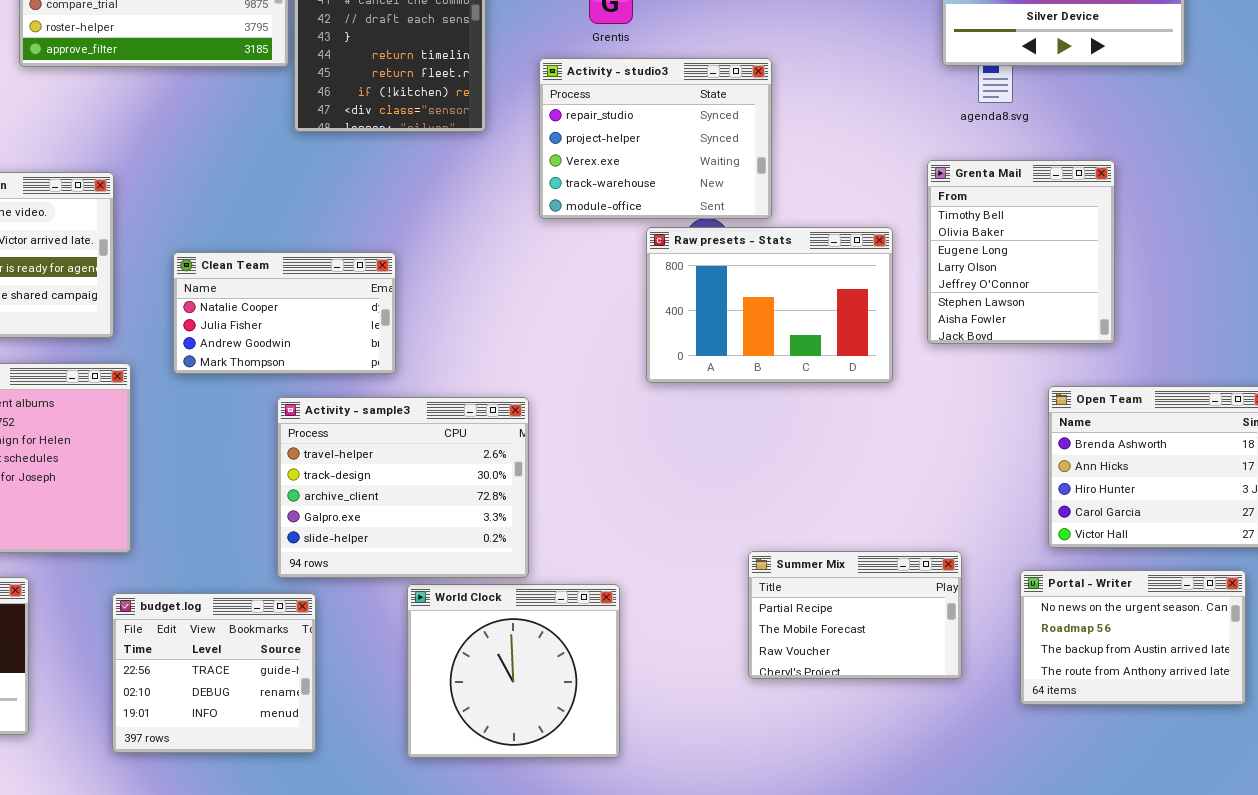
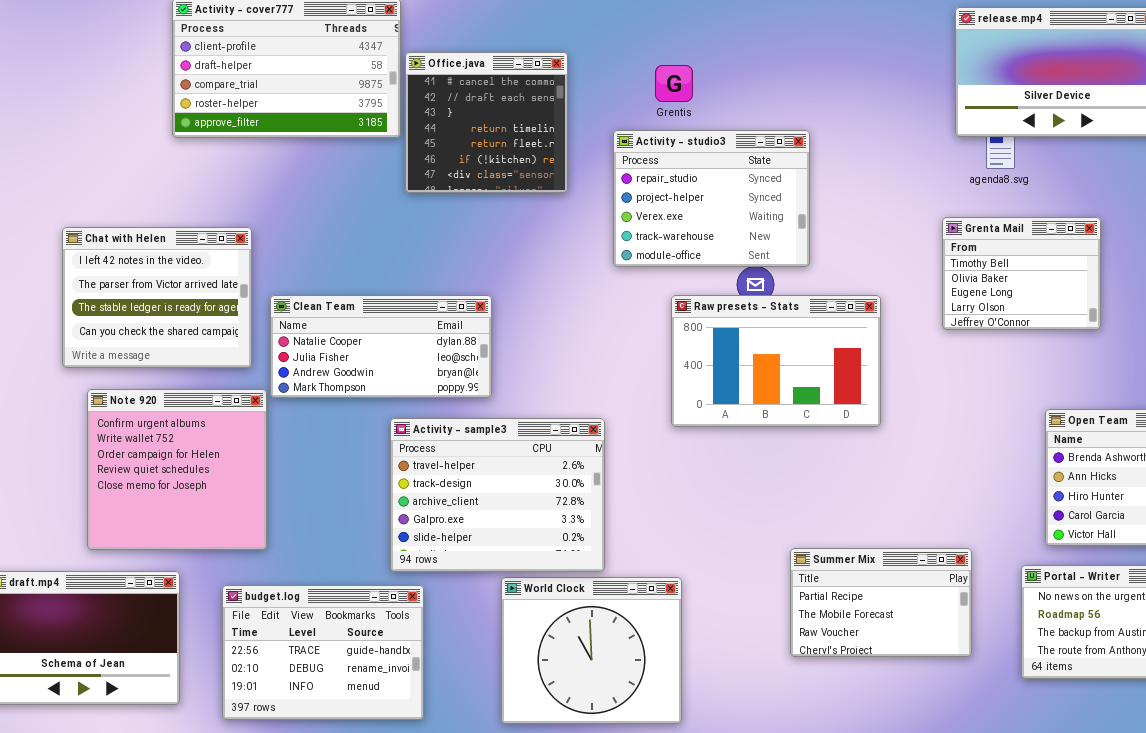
Grenta Mail: [927,160,1115,344] -> [942,217,1101,330], resized
Raw presets - Stats: [646,227,893,383] -> [671,295,881,427], moved
Clean Team: [173,252,396,374] -> [270,295,492,398], resized
budget.log: [112,593,316,753] -> [222,585,424,720], resized

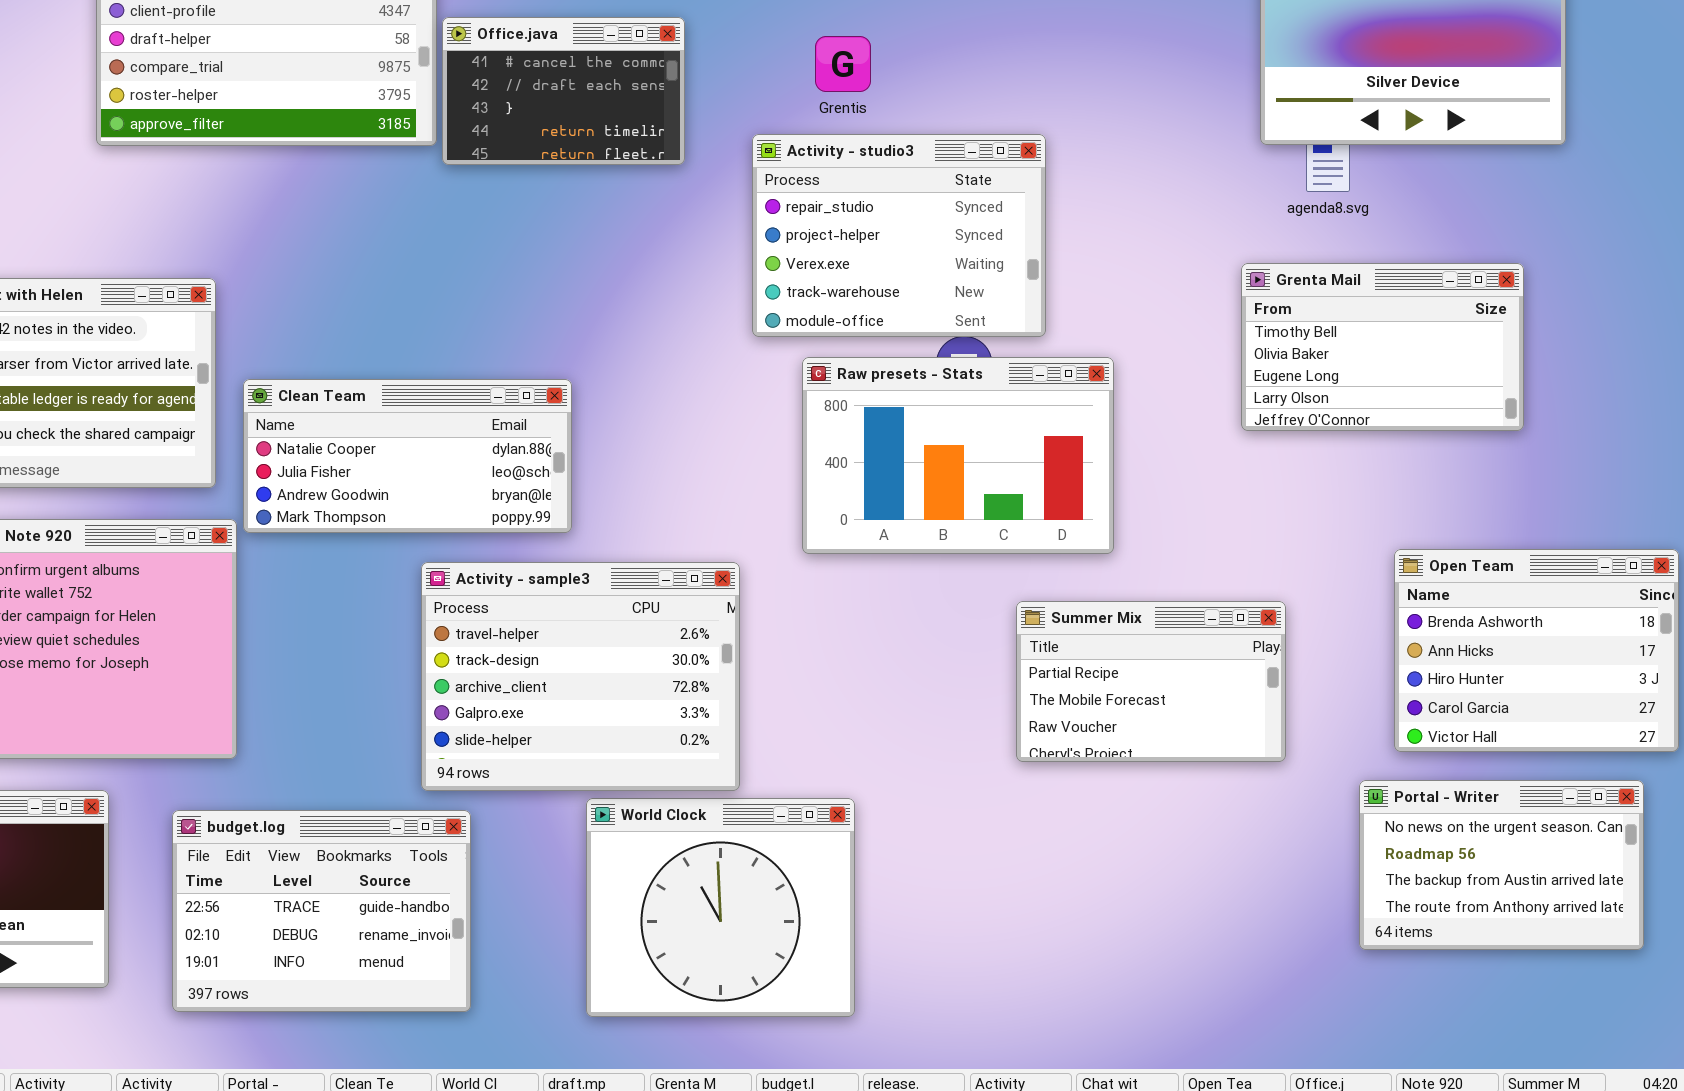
Office.java: [405,52,568,193] -> [442,17,685,165], resized
Grenta Mail: [942,217,1101,330] -> [1241,263,1524,431], resized
Raw presets - Stats: [671,295,881,427] -> [802,357,1114,554], moved
Summer Mix: [790,548,972,657] -> [1016,601,1286,762], moved

